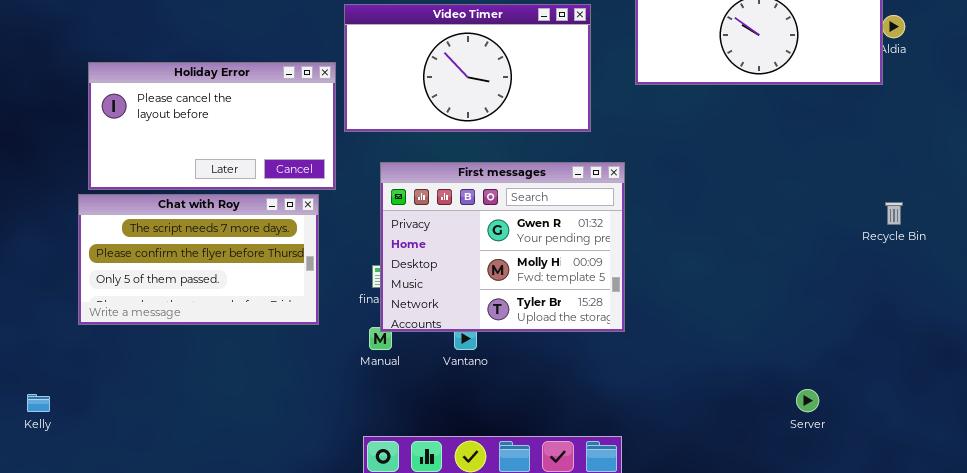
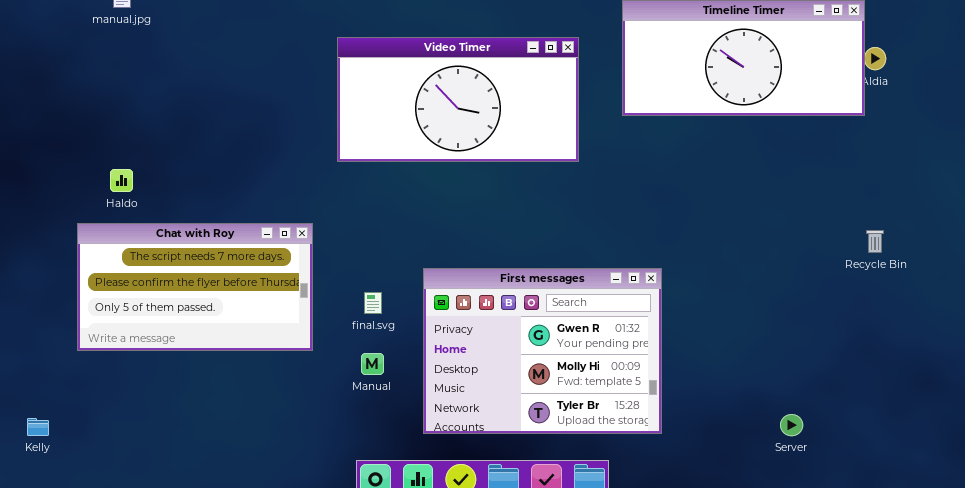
Holiday Error: [88,62,336,190] -> none, closed
First messages: [380,162,625,332] -> [423,268,662,434], moved

